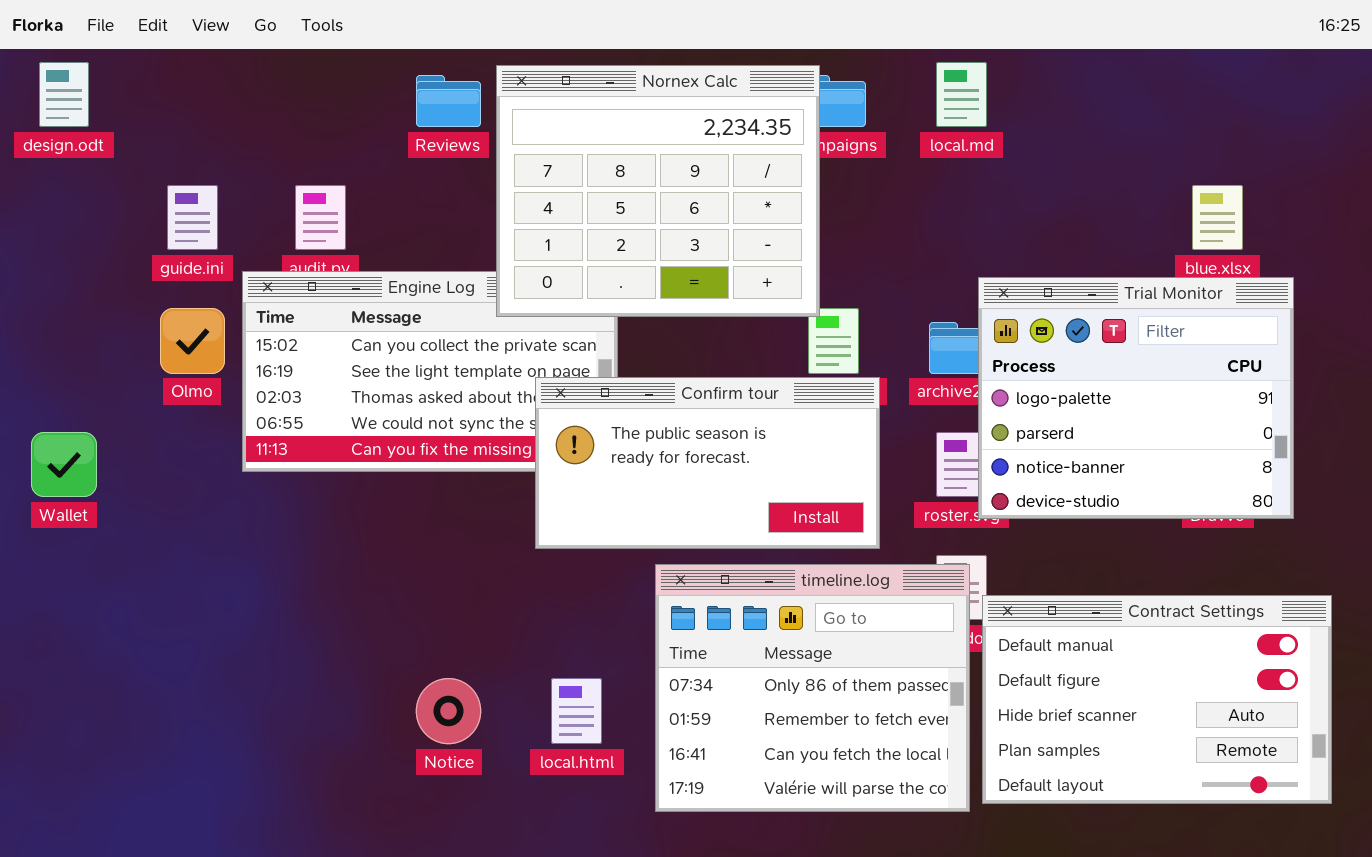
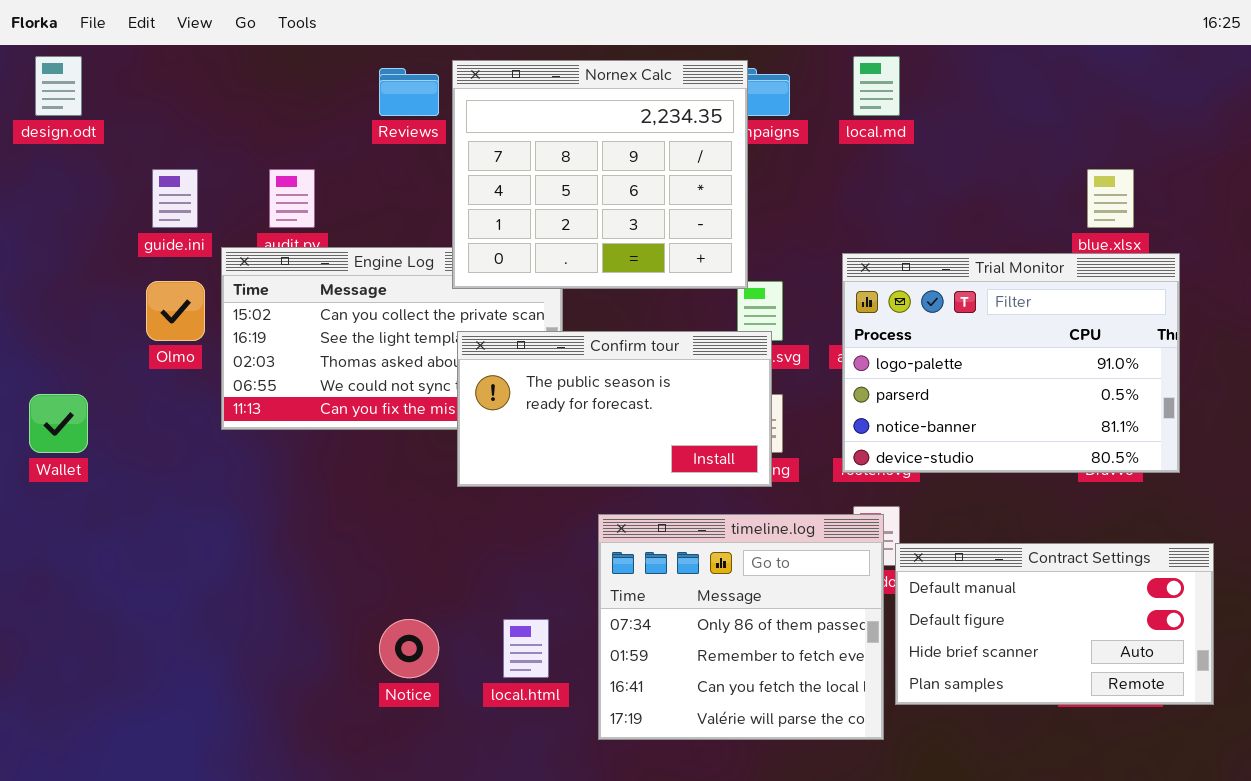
Trial Monitor: [978,277,1294,519] -> [842,253,1180,473], resized
Confirm tour: [535,377,880,549] -> [457,331,772,487], moved
Contract Settings: [982,595,1332,804] -> [895,543,1214,705], resized

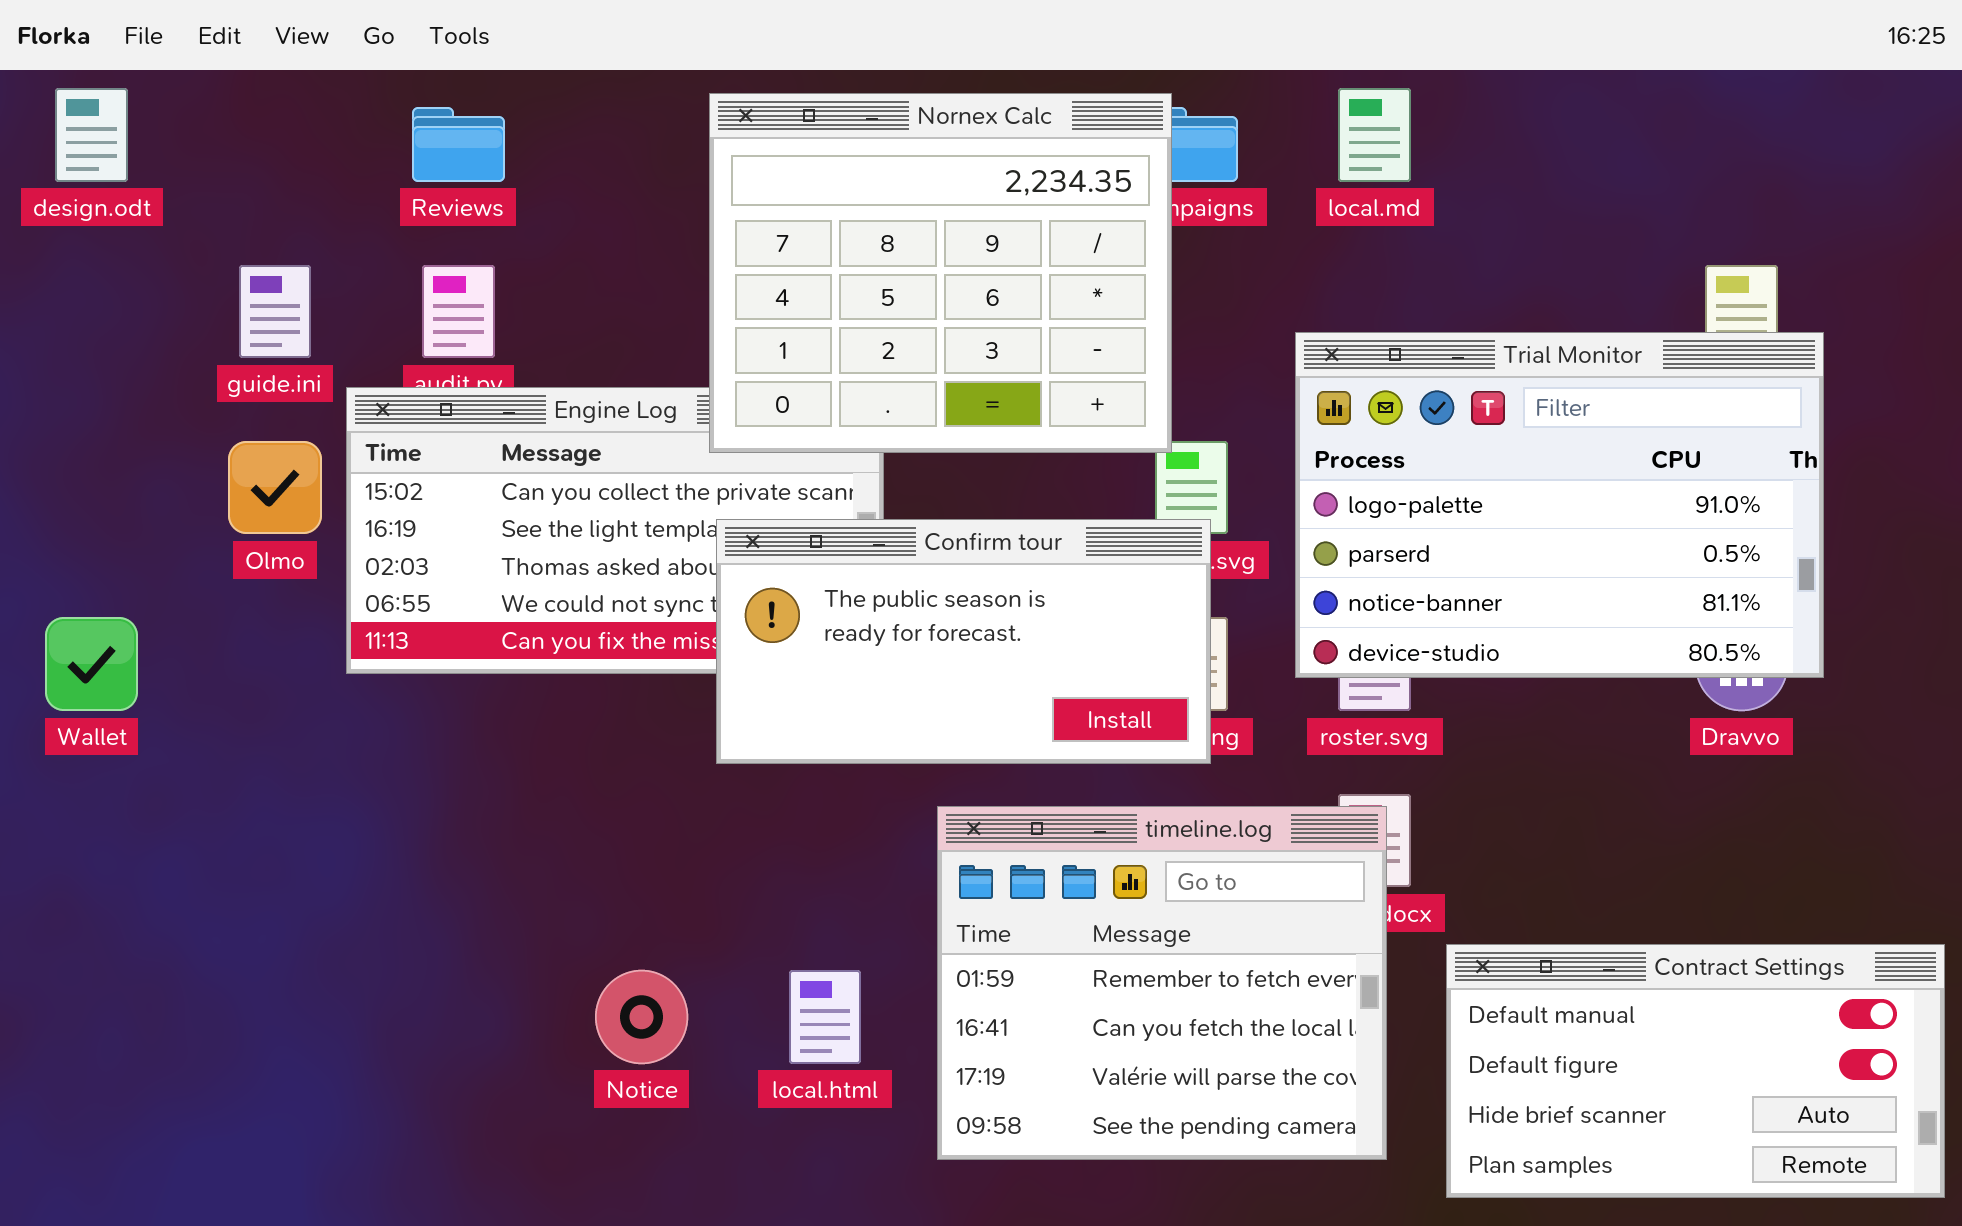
Reviews: [379,68,439,116] -> [412,107,505,182], moved
Trial Monitor: [842,253,1180,473] -> [1295,332,1824,678], moved
timeline.log: [598,514,884,740] -> [937,806,1387,1160], scrolled down 1 row
Contract Settings: [895,543,1214,705] -> [1446,944,1945,1198], moved

